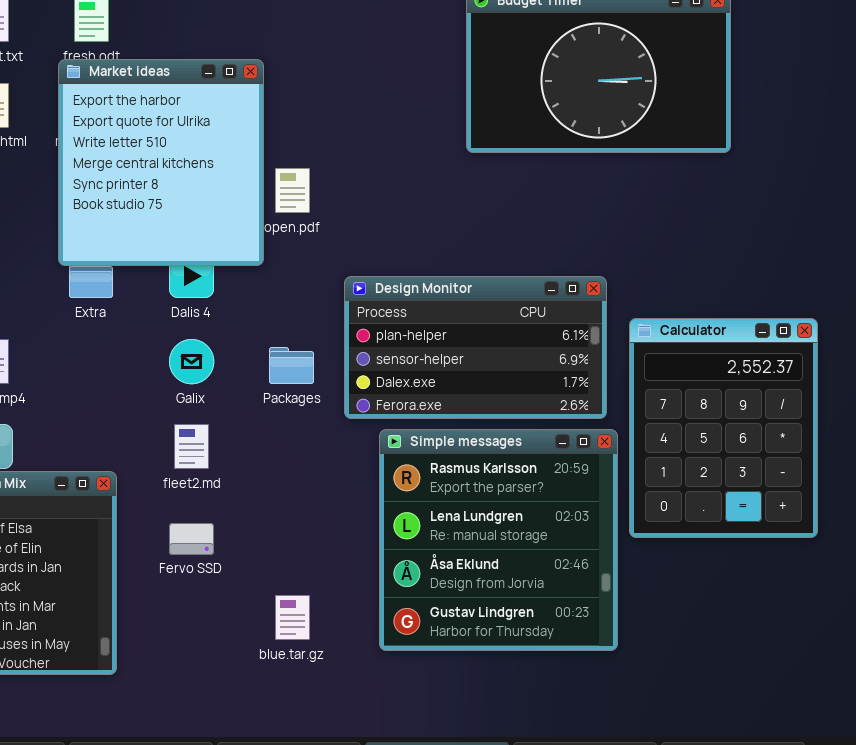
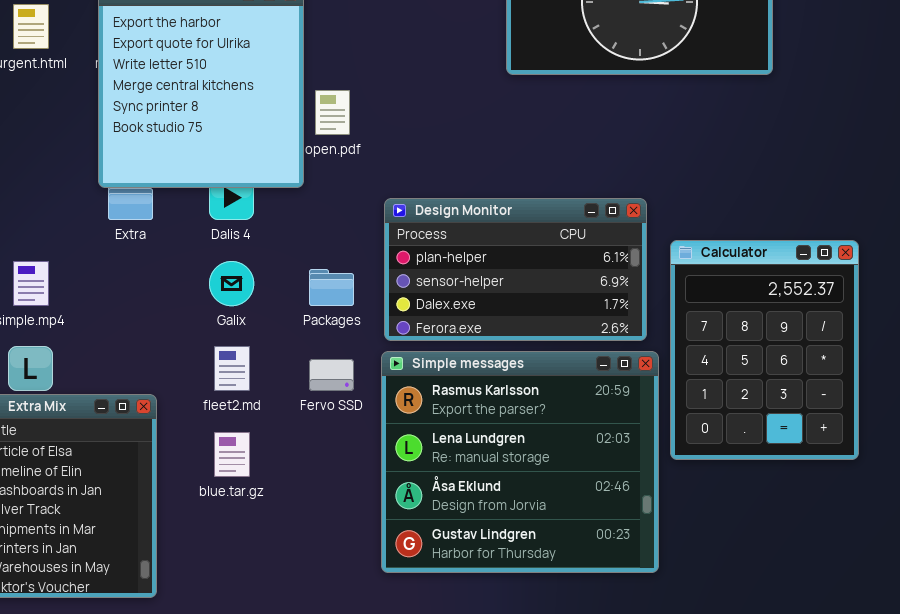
Simple messages: [379,429,618,651] -> [381,351,659,573], resized
Fervo SSD: [169,523,214,555] -> [309,359,354,391], moved
blue.tar.gz: [275,595,310,640] -> [214,432,250,477], moved

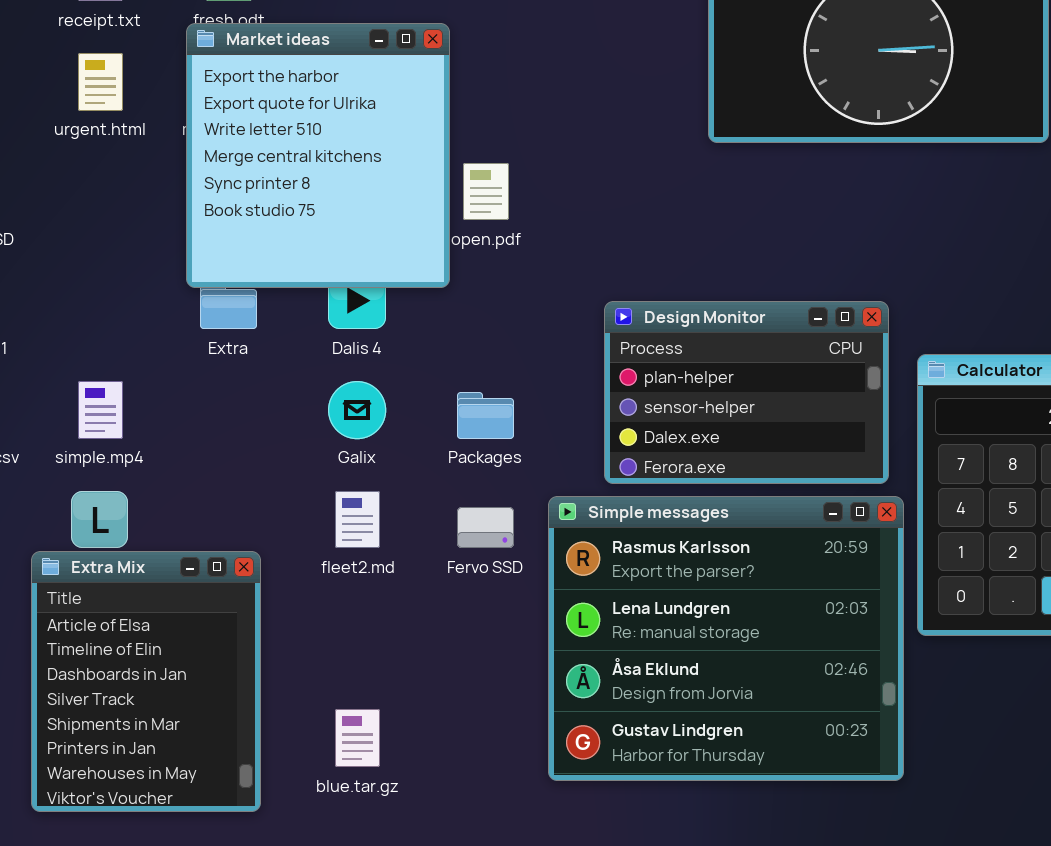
Design Monitor: [384,198,647,341] -> [604,301,889,484], resized
blue.tar.gz: [214,432,250,477] -> [335,709,380,767], moved

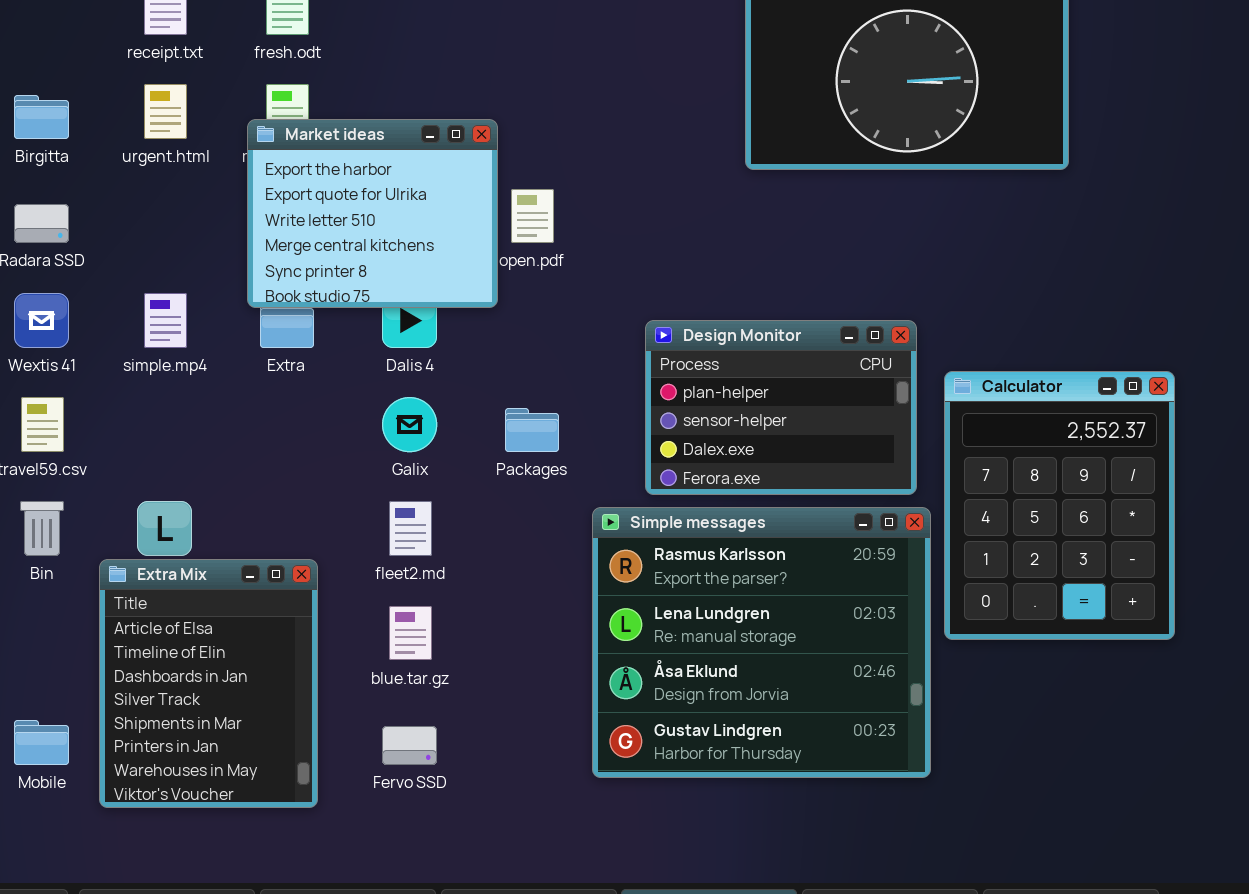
Market ideas: [186,23,450,288] -> [247,119,498,308], resized
simple.mp4: [78,381,123,439] -> [144,293,187,348], moved
Fervo SSD: [457,507,514,548] -> [382,726,437,765], moved
blue.tar.gz: [335,709,380,767] -> [389,606,432,660], moved

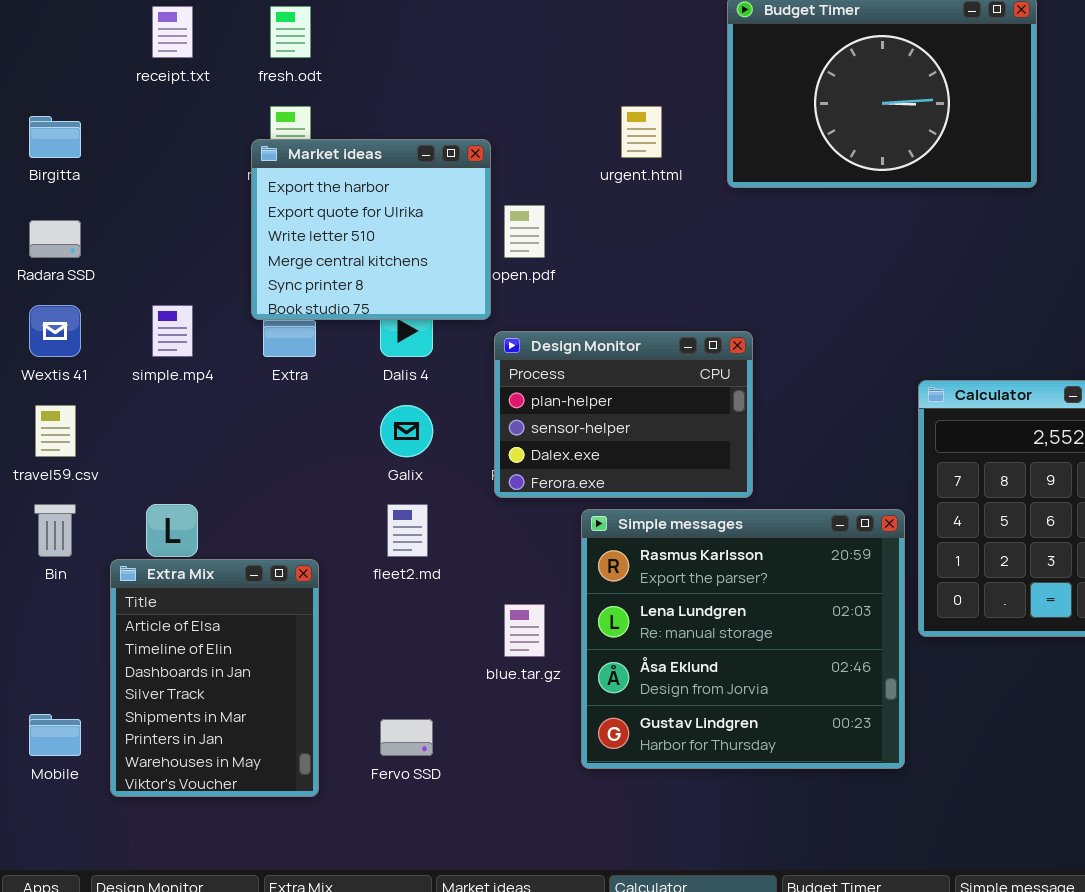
urgent.html: [144,84,187,139] -> [621,106,662,158], moved
Design Monitor: [645,320,917,495] -> [494,331,753,498], moved
blue.tar.gz: [389,606,432,660] -> [504,604,545,657], moved

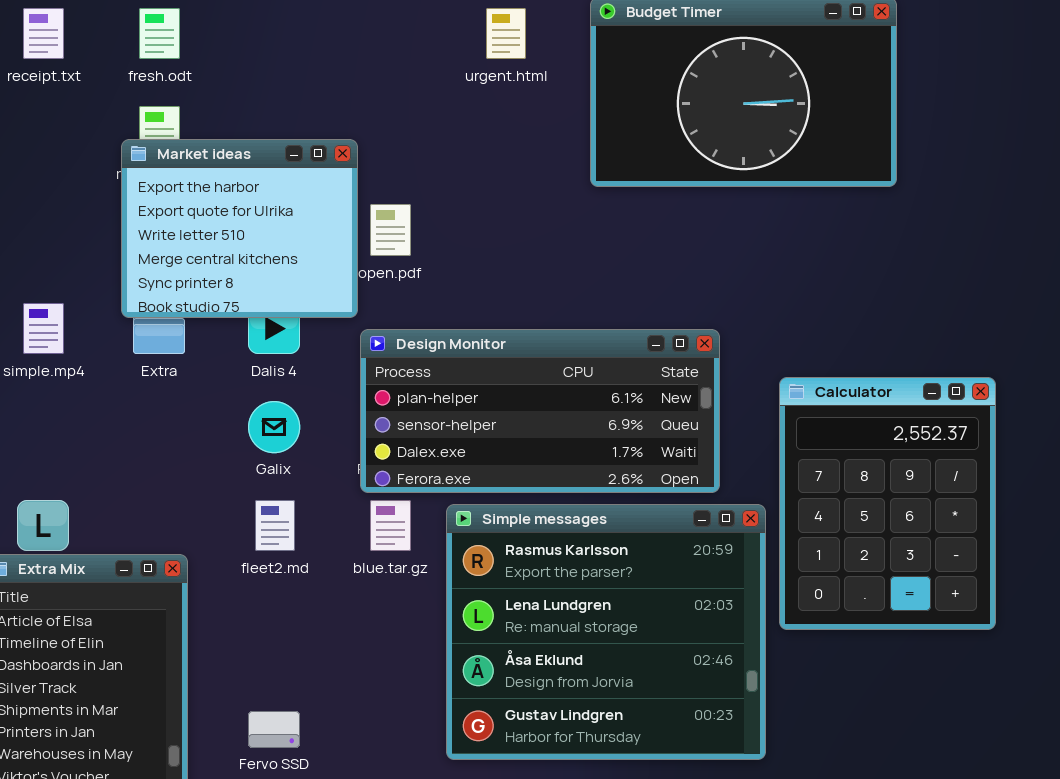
urgent.html: [621,106,662,158] -> [486,8,526,59], moved
Design Monitor: [494,331,753,498] -> [360,329,720,493], resized
blue.tar.gz: [504,604,545,657] -> [370,500,411,551], moved

